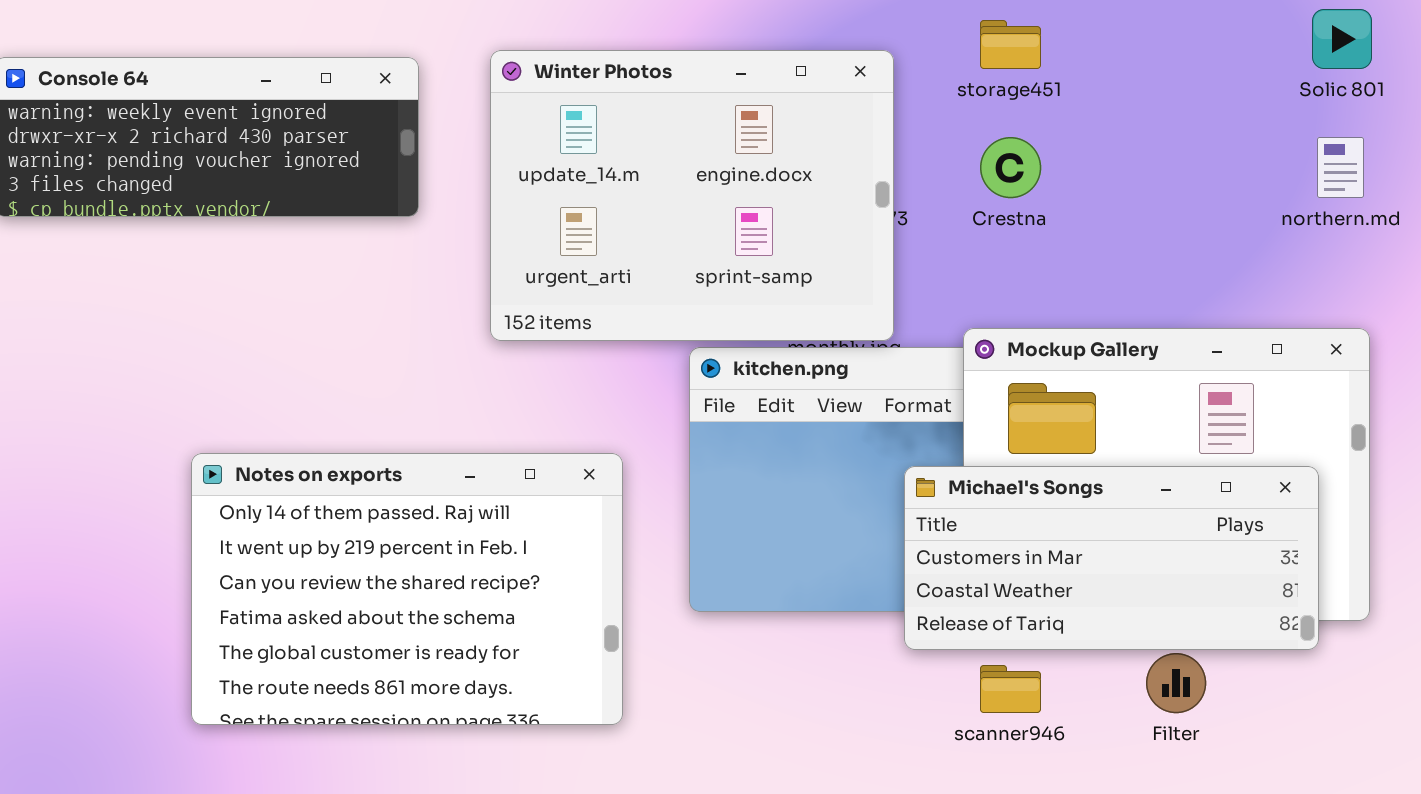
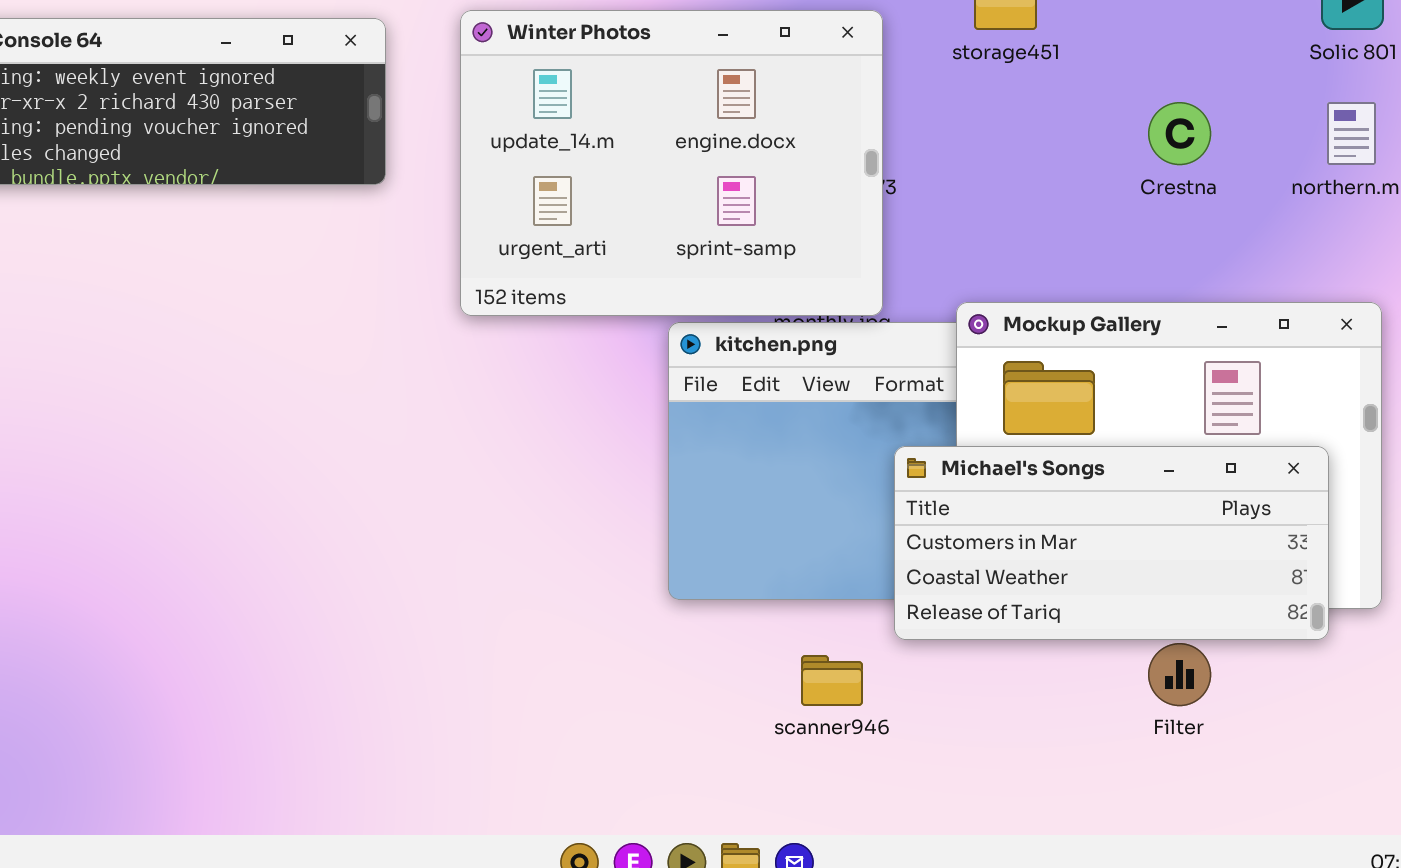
Crestna: [980,137,1041,198] -> [1148,102,1211,165], moved
Notes on exports: [191,453,623,725] -> none, closed
scanner946: [980,665,1041,713] -> [801,655,863,706], moved

